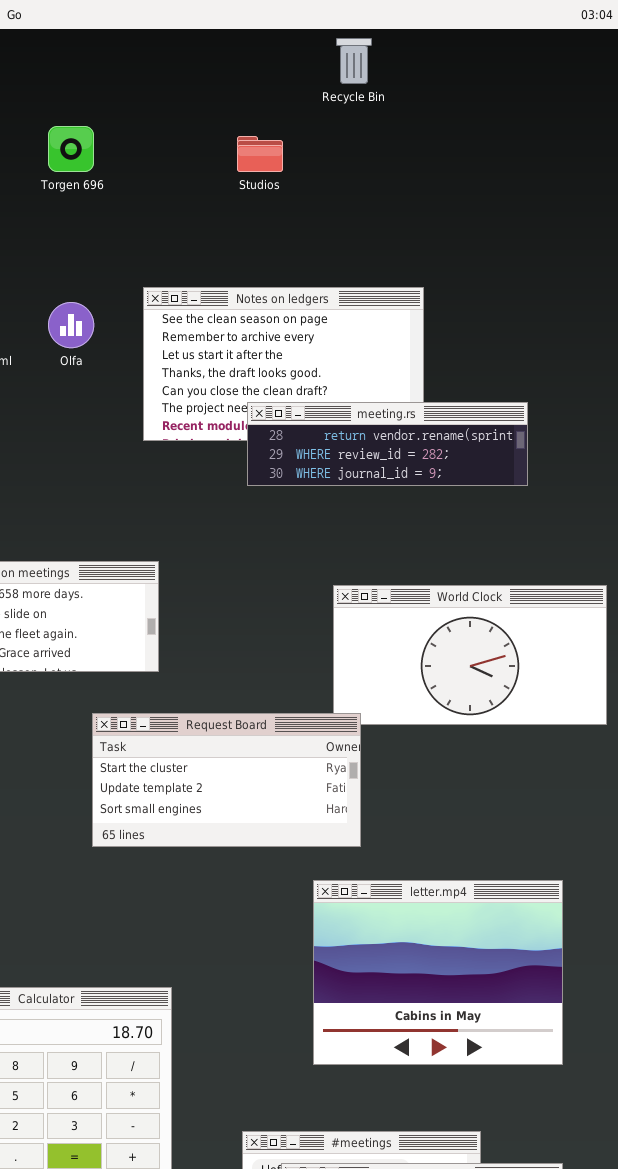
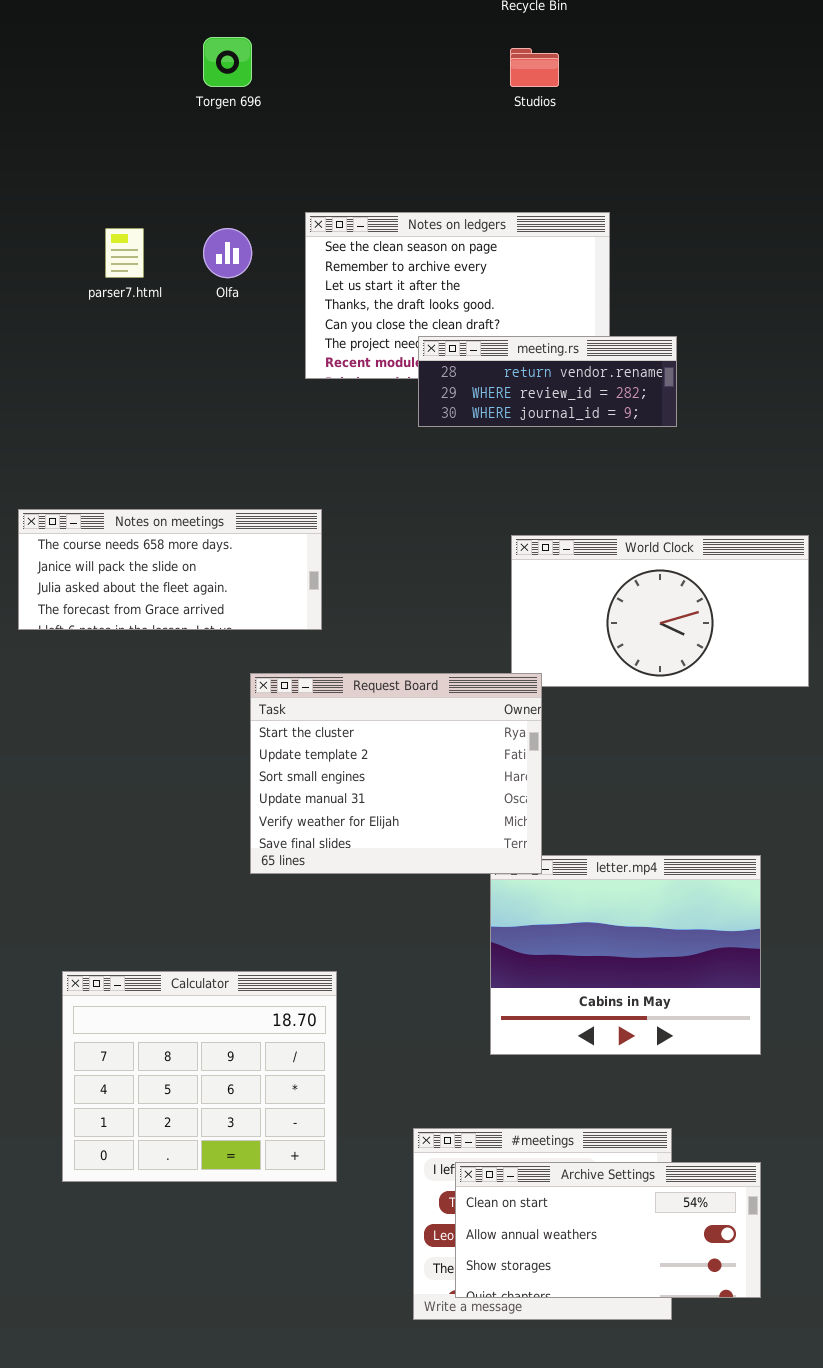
Studios: [237,136,283,172] -> [510,48,559,87], moved
meeting.rs: [247,402,528,486] -> [418,336,677,427], resized
Request Board: [92,713,361,847] -> [250,673,542,874], resized

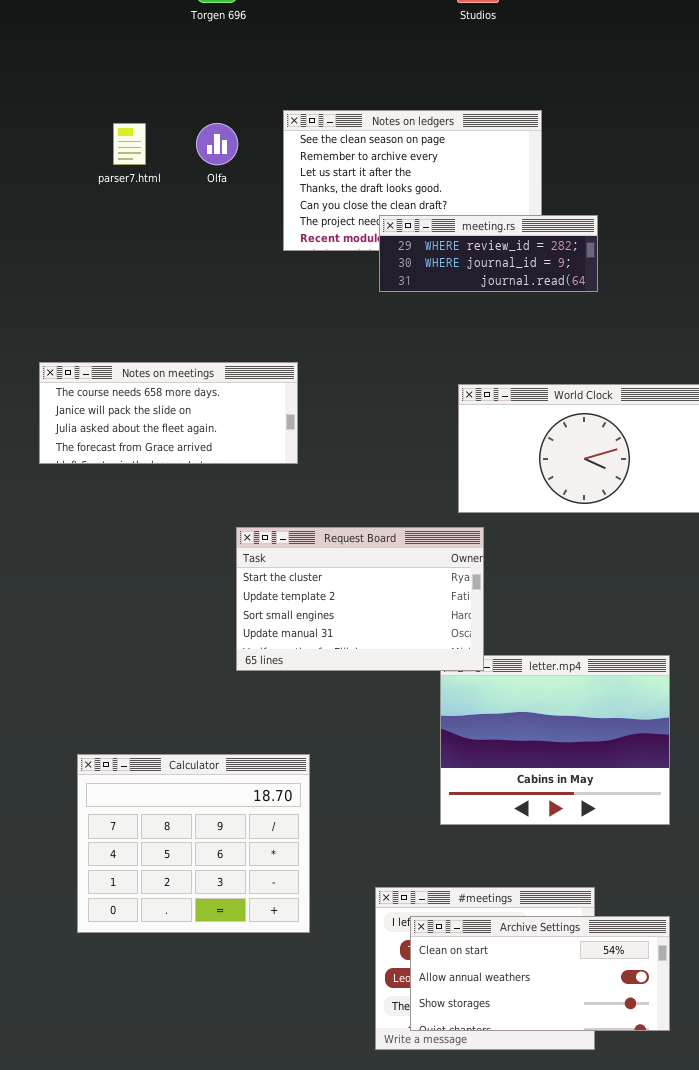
meeting.rs: [418,336,677,427] -> [379,215,598,292], scrolled down 1 row
Request Board: [250,673,542,874] -> [236,527,484,671], resized

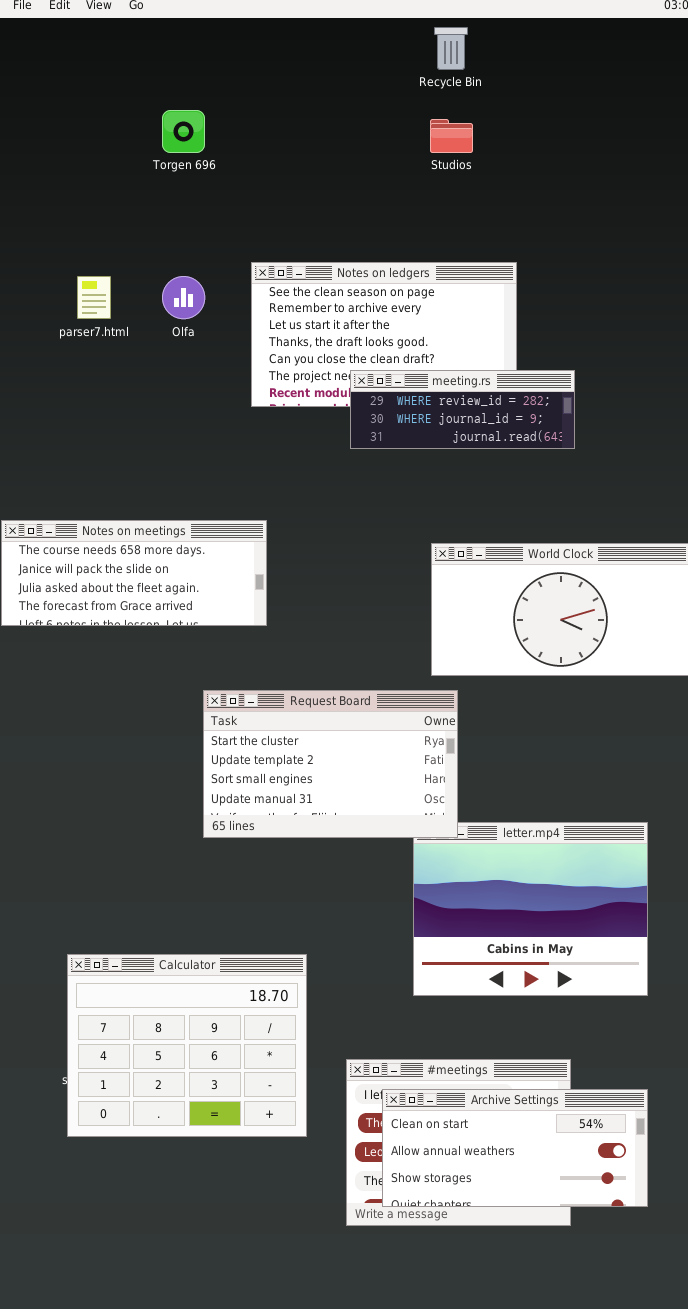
Calculator: [77,754,310,933] -> [67,954,307,1137], moved

